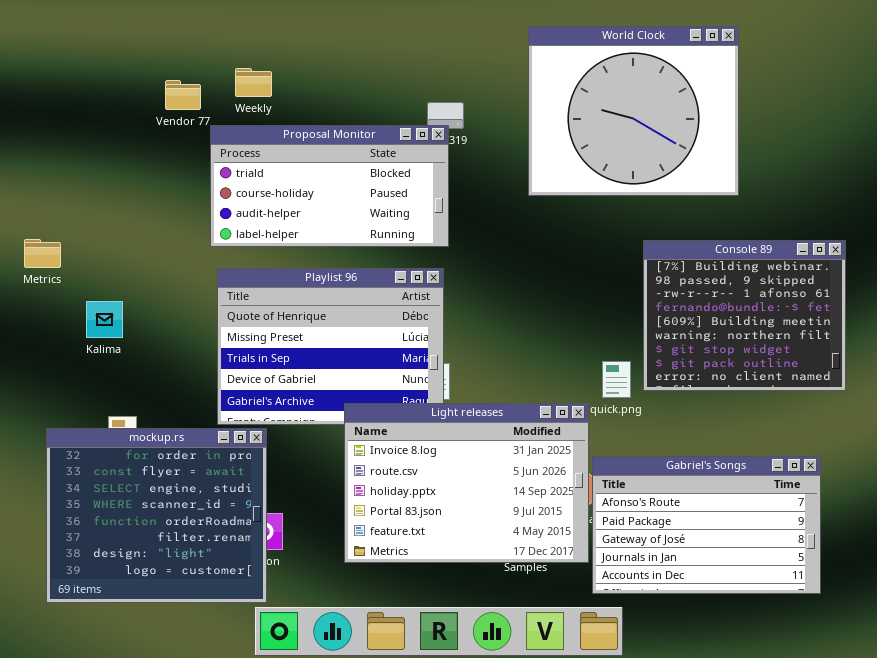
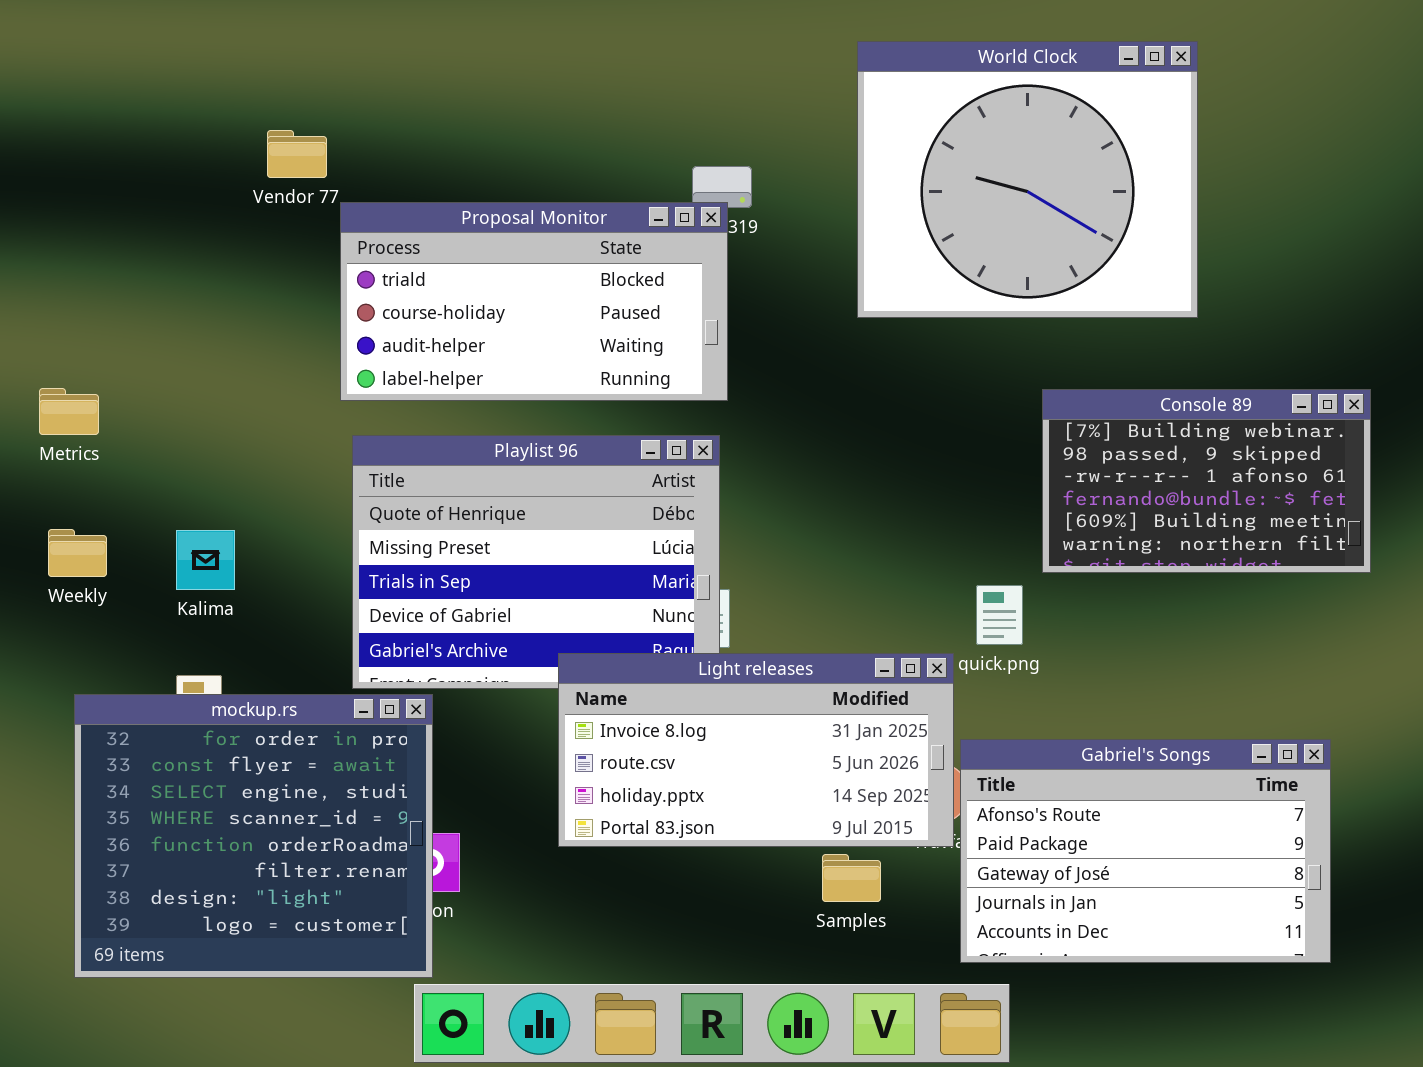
Weekly: [235,68,272,97] -> [48,529,107,577], moved
Console 89: [643,240,846,391] -> [1042,389,1371,573], resized
Kalima: [86,301,123,338] -> [176,530,235,590], moved
Light releases: [344,403,589,563] -> [558,653,954,847], resized

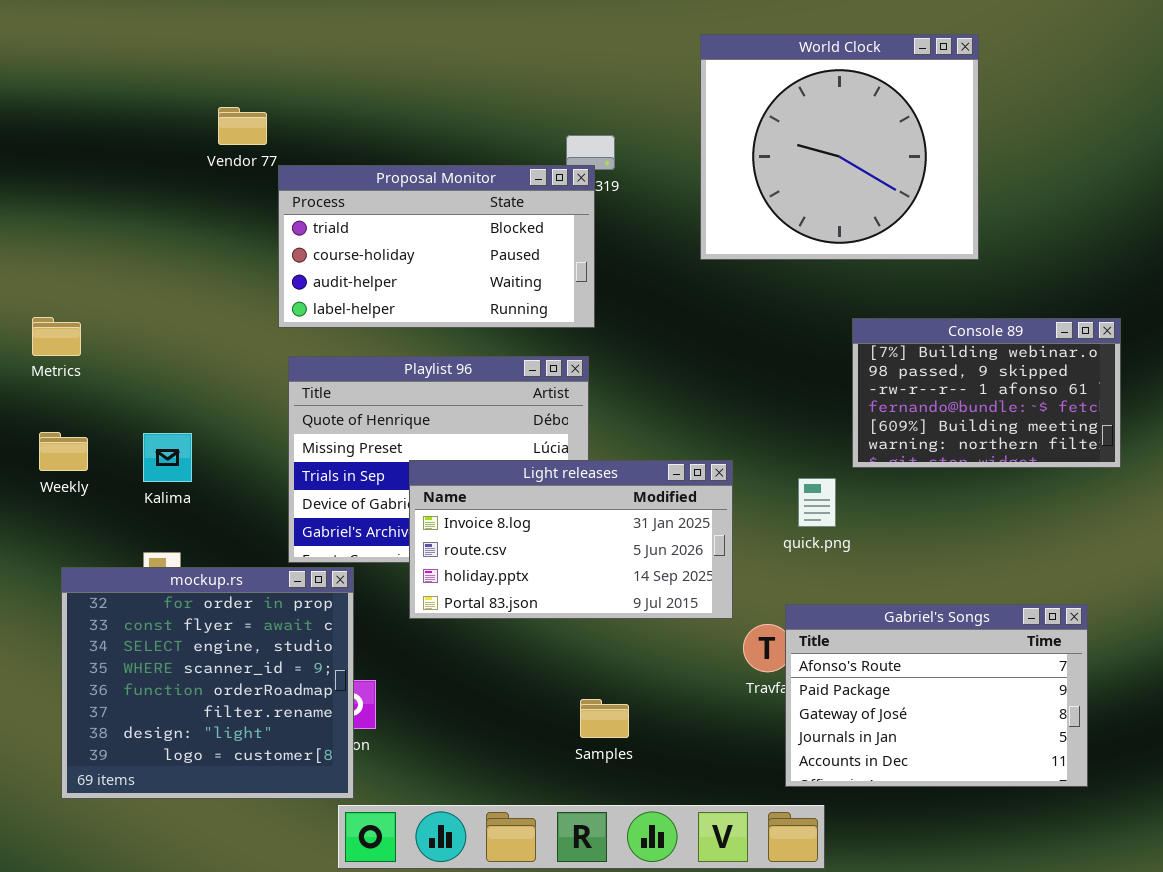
Light releases: [558,653,954,847] -> [409,460,733,619], moved
Samples: [822,854,881,902] -> [580,699,629,738], moved

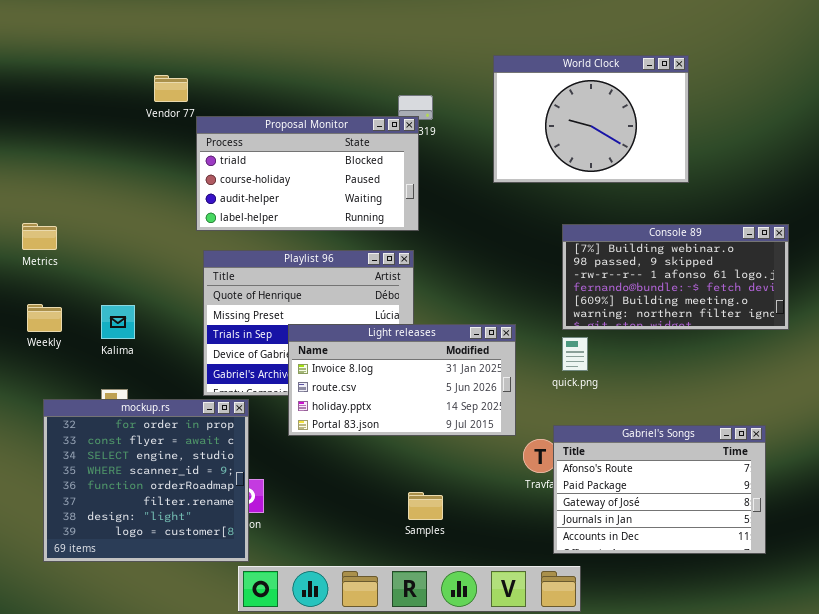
World Clock: [700,34,979,260] -> [493,55,689,183], resized
Console 89: [852,318,1121,468] -> [562,224,789,330], resized

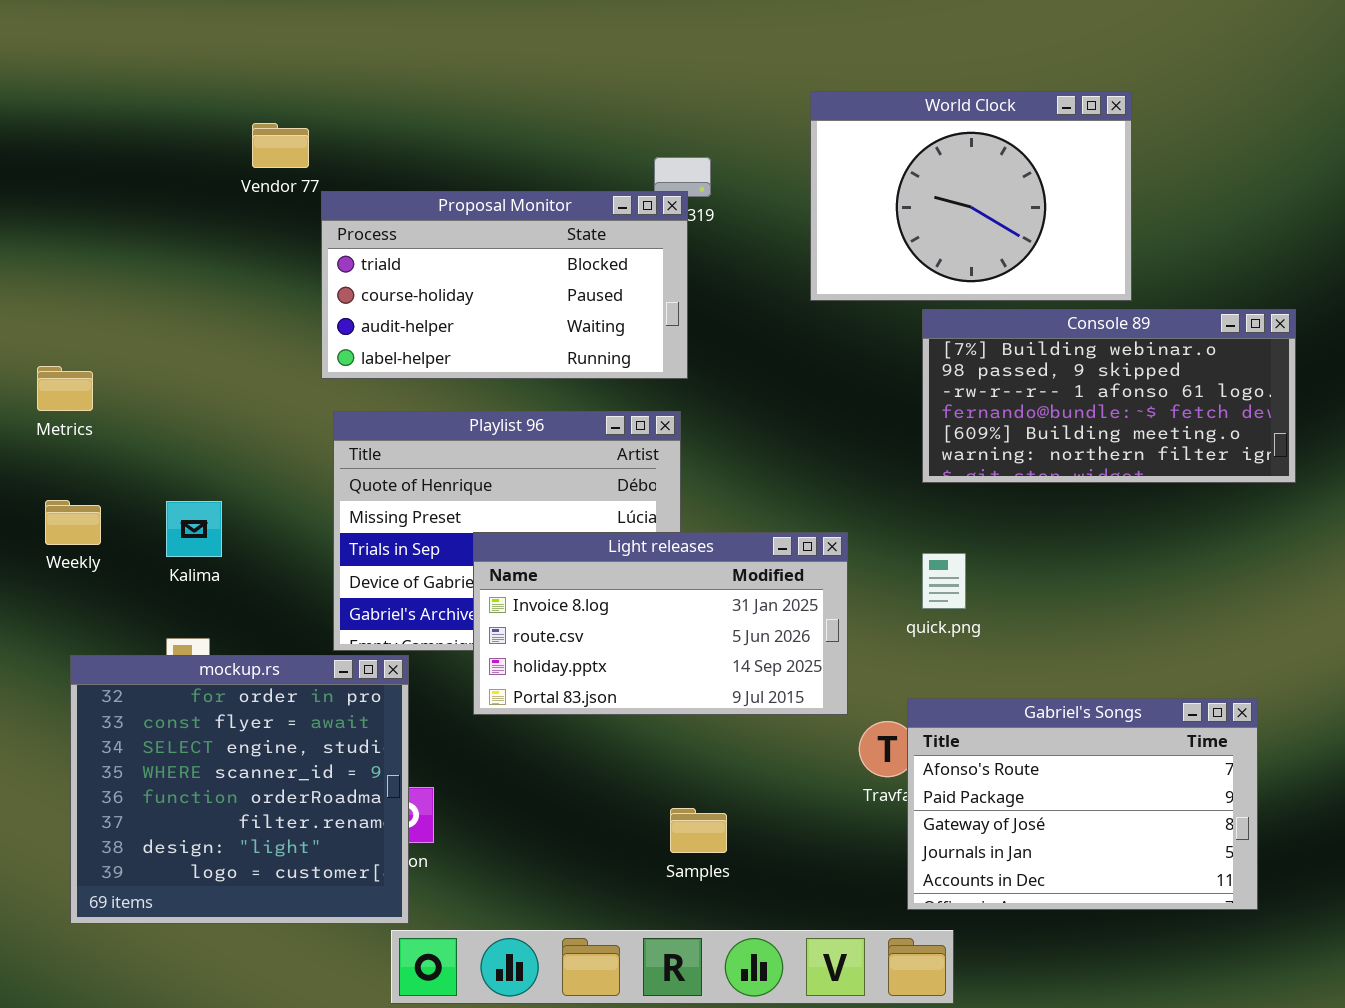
Console 89: [562,224,789,330] -> [922,309,1296,483], moved

